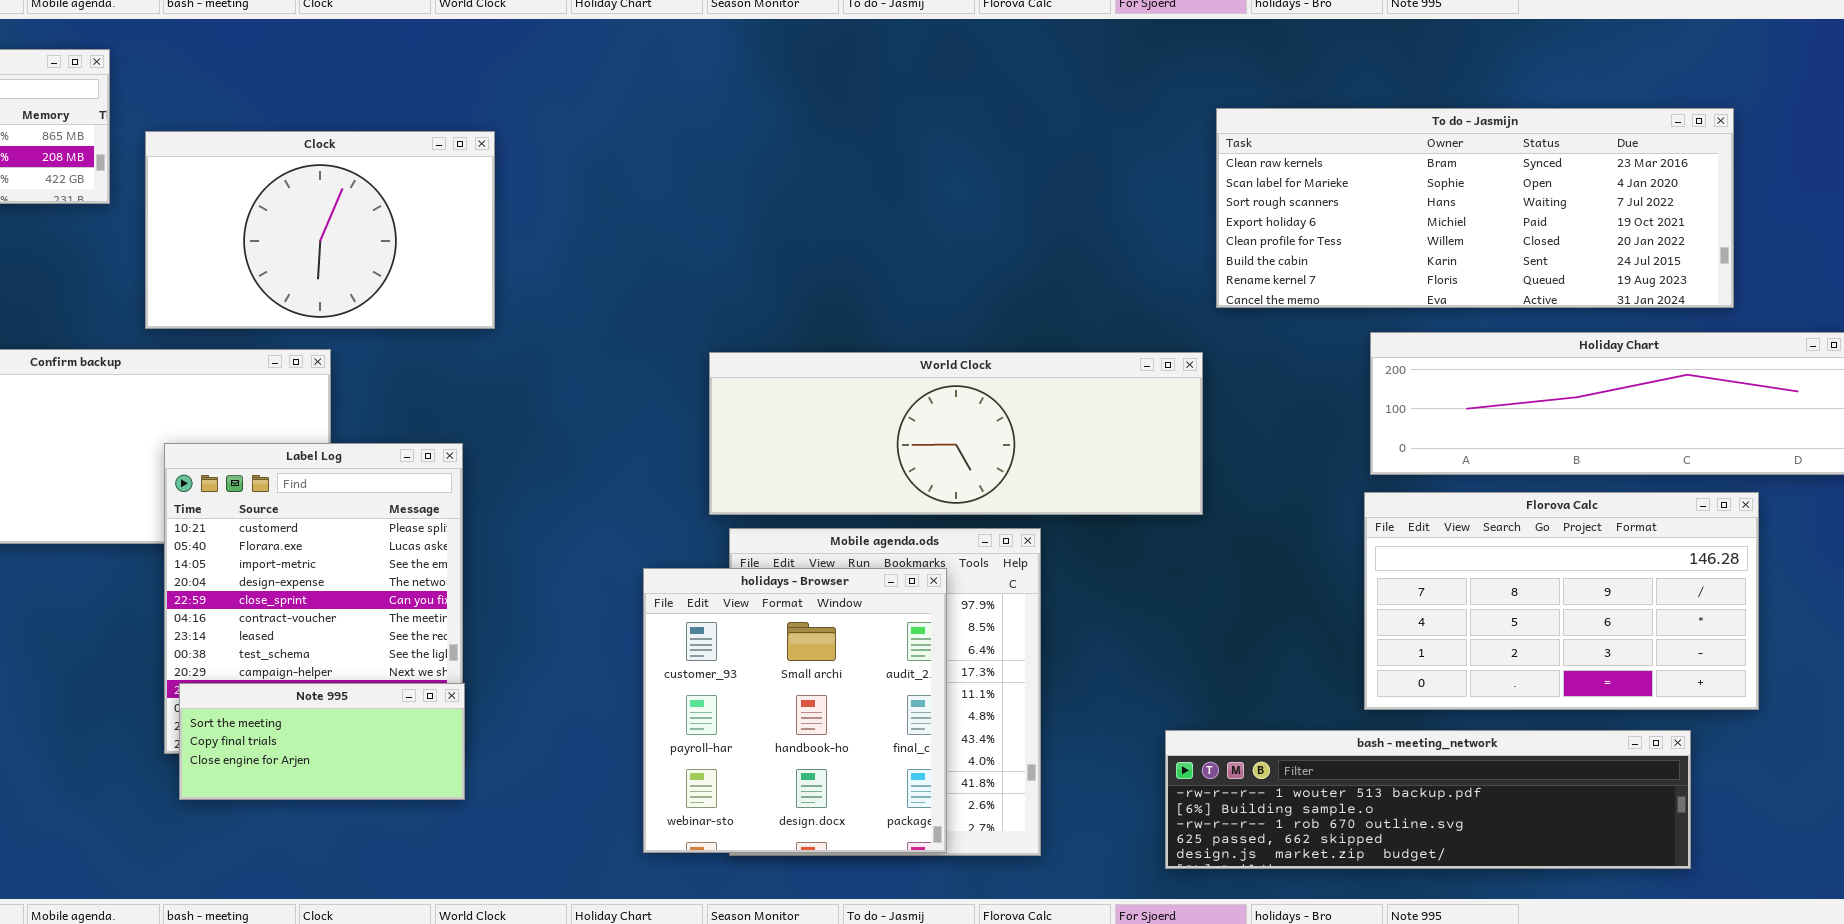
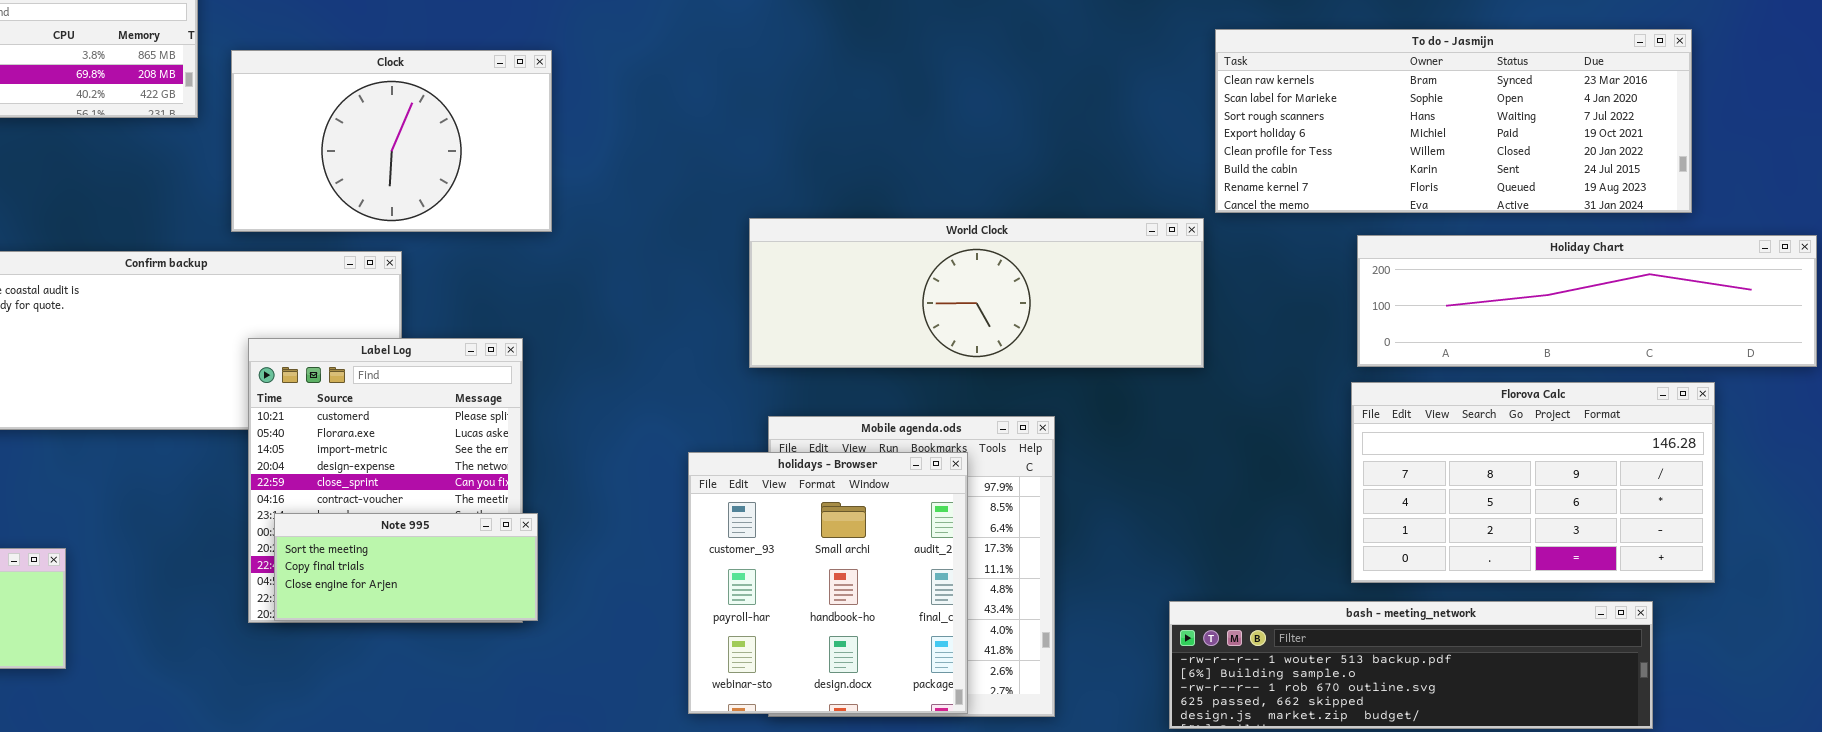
World Clock: [709,352,1203,515] -> [749,218,1204,368], moved
Note 995: [179,683,465,800] -> [274,513,538,621], moved

